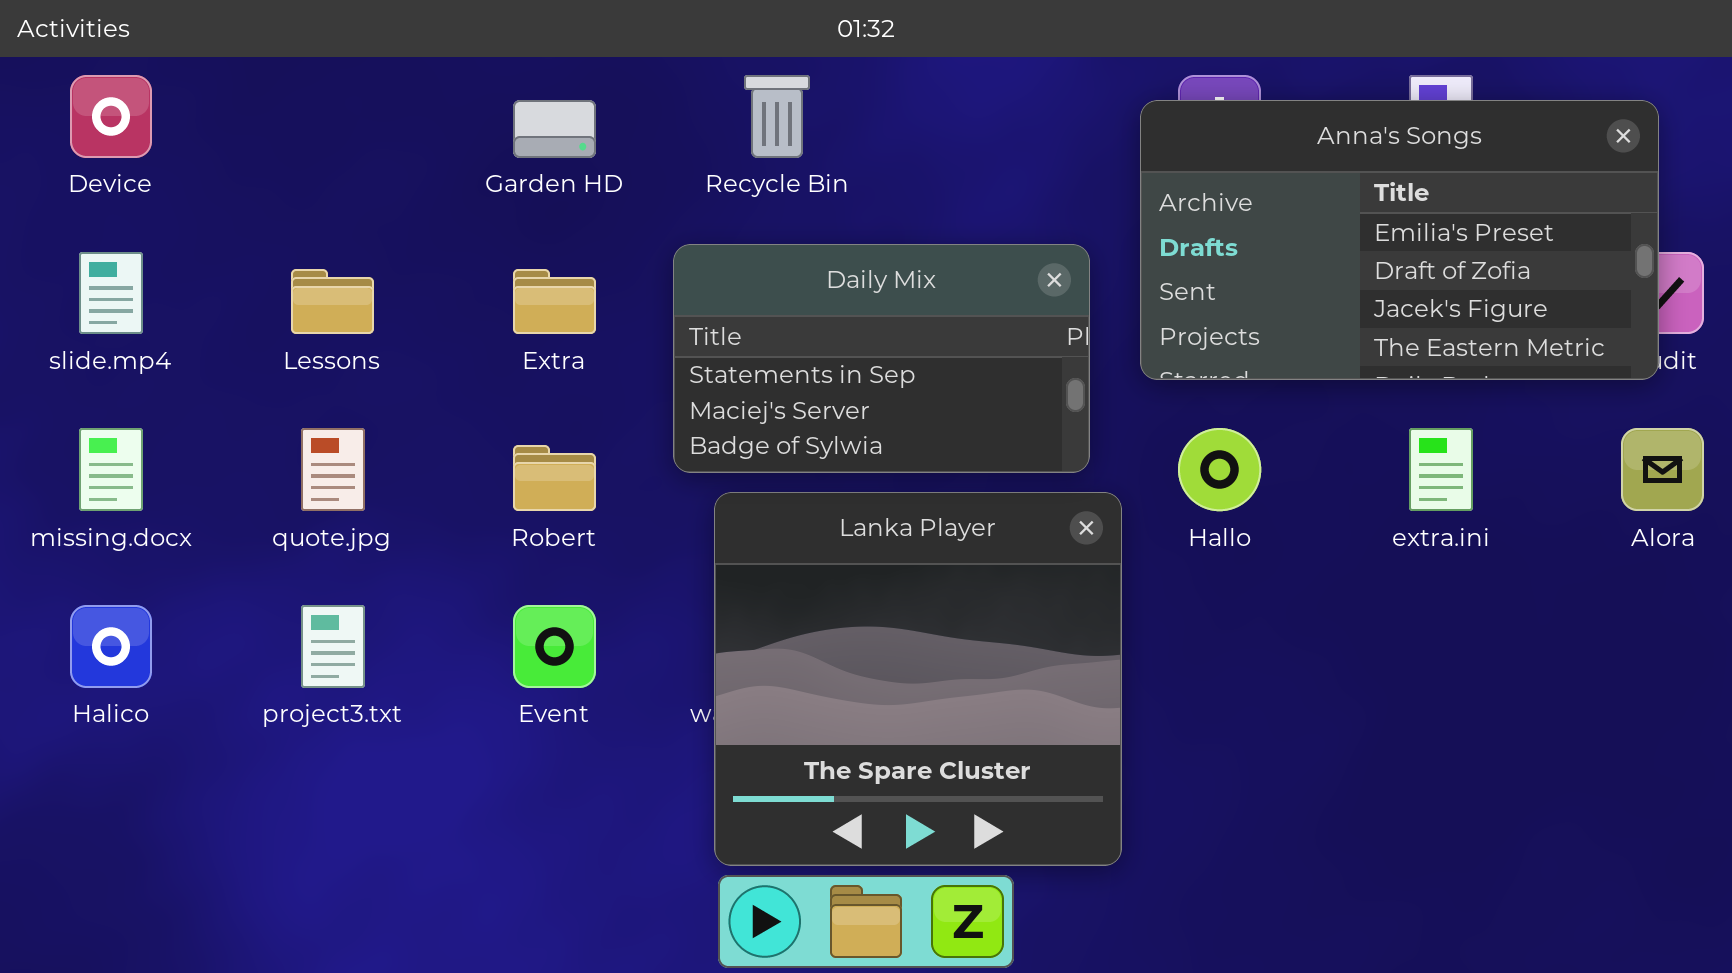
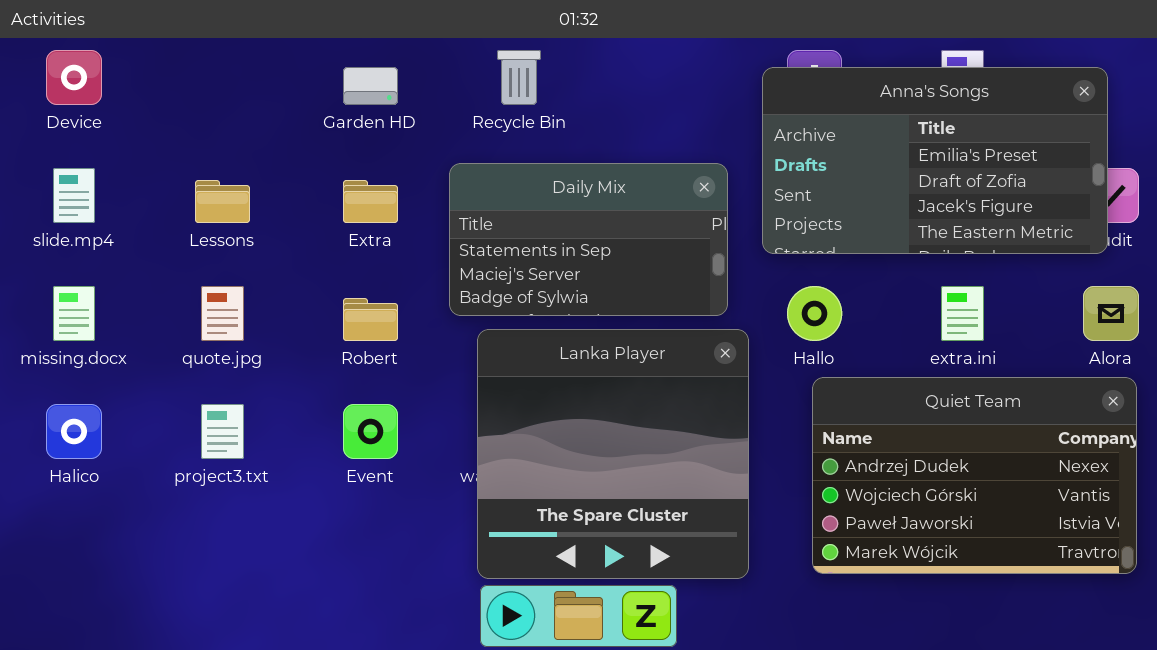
Quiet Team: none -> [812,377,1137,574], opened

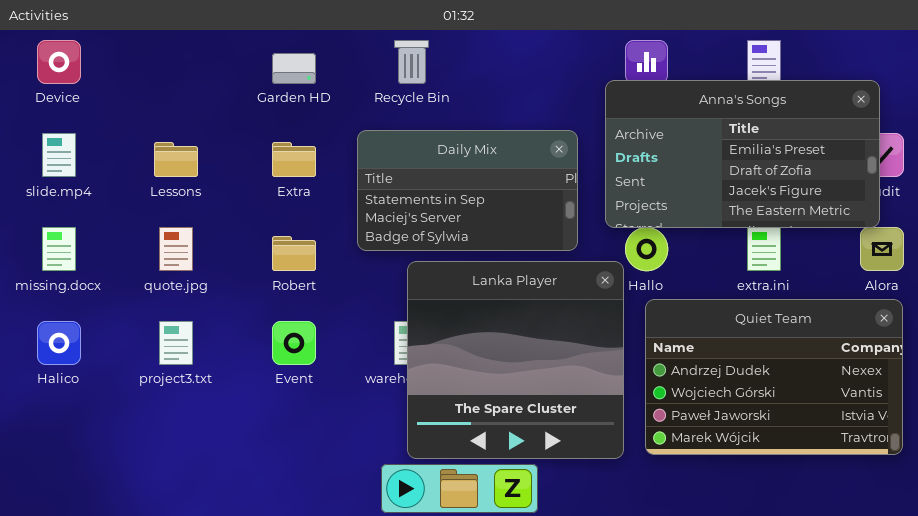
Anna's Songs: [762,67,1108,254] -> [605,80,880,228], moved
Lanka Player: [477,329,749,579] -> [407,261,624,459], moved

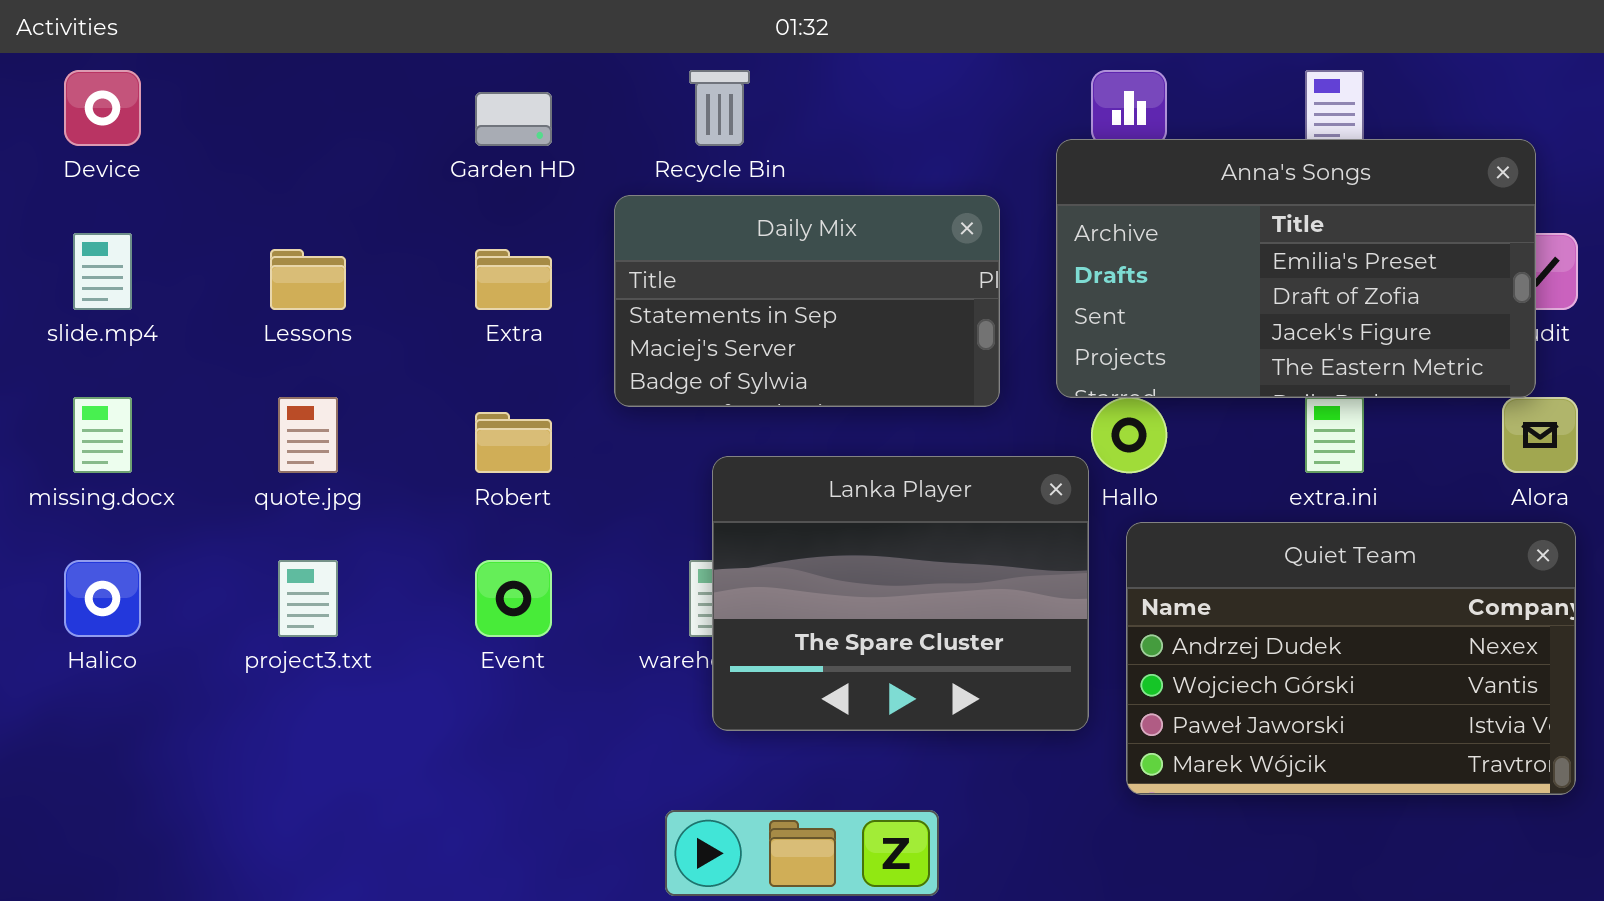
Daily Mix: [357,130,578,251] -> [614,195,1000,407], moved
Lanka Player: [407,261,624,459] -> [712,456,1089,731], resized

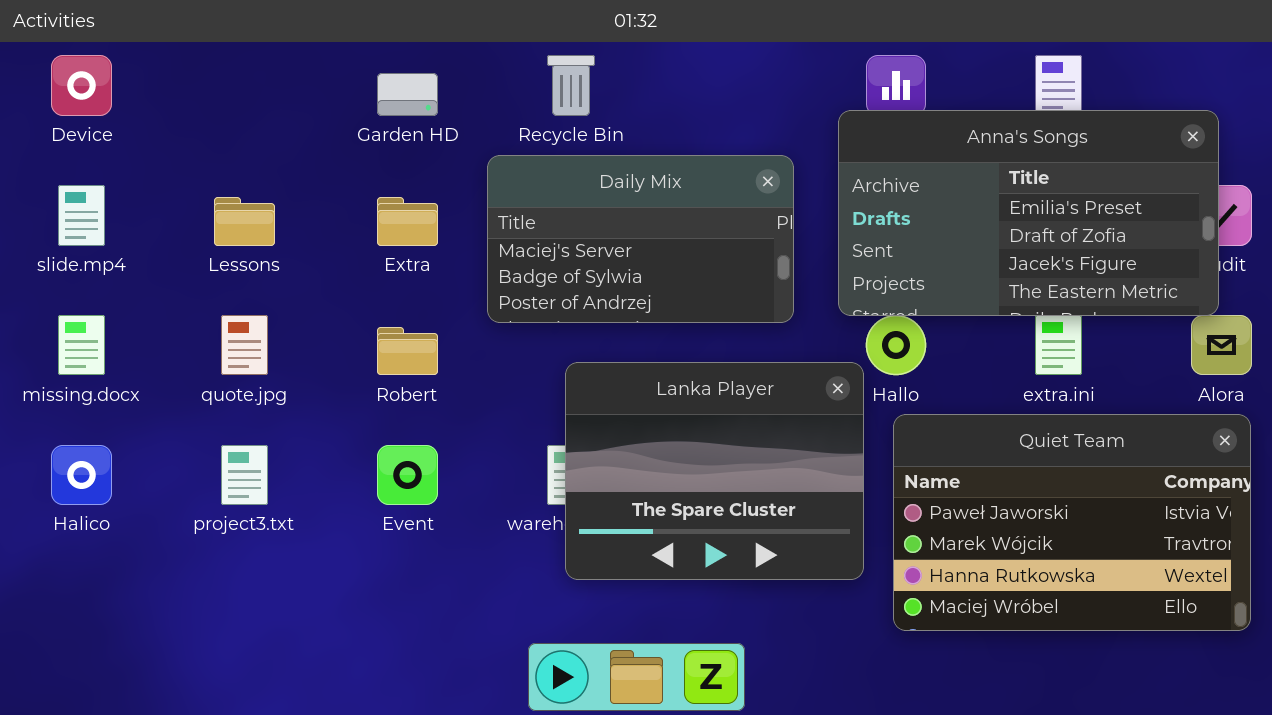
Daily Mix: [614,195,1000,407] -> [487,155,794,323], scrolled down 1 row
Quiet Team: [1126,522,1576,795] -> [893,414,1251,631], scrolled down 2 rows

